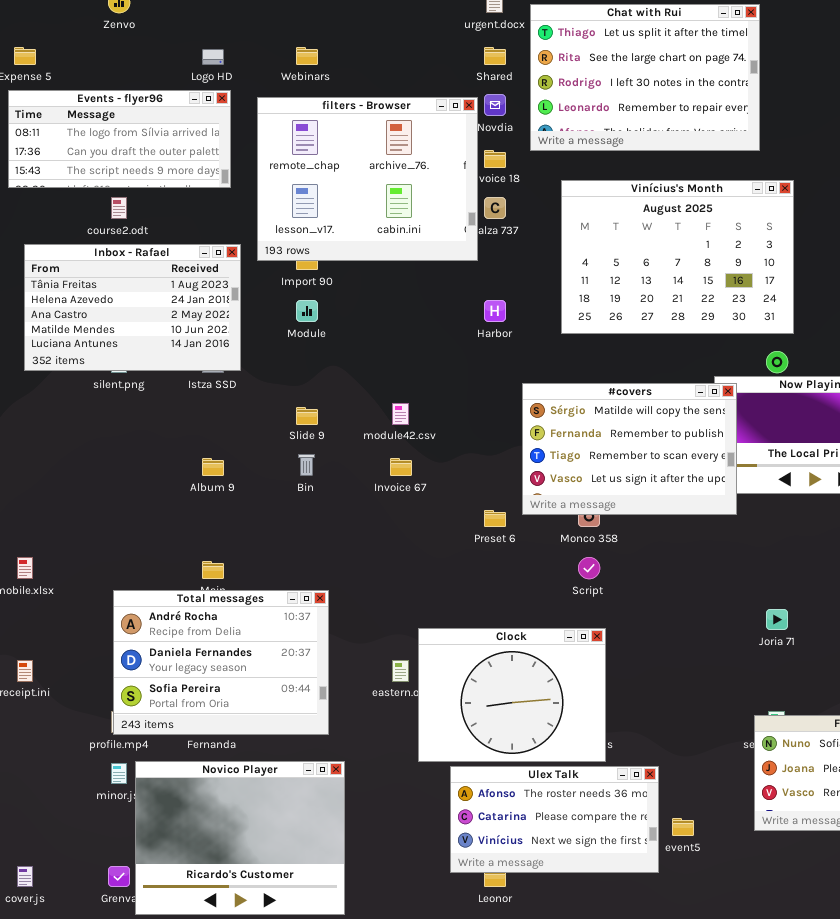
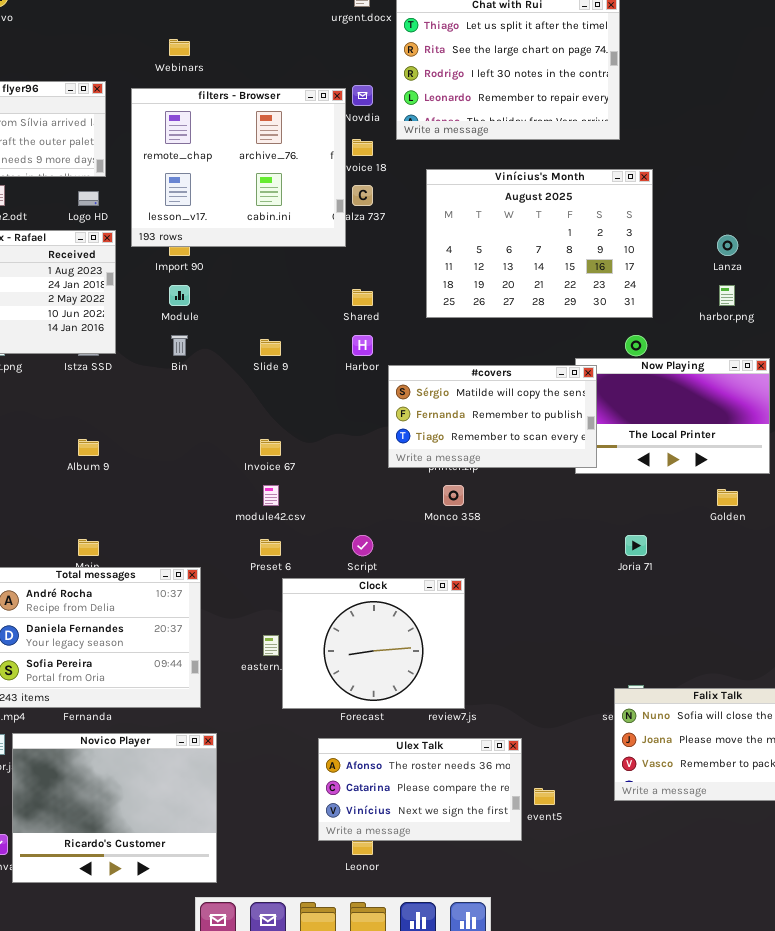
Shared: [484,47,506,65] -> [352,289,373,306], moved
Logo HD: [202,49,224,65] -> [78,191,99,206], moved
Harbor: [484,300,506,322] -> [352,335,373,356], moved
#covers: [522,383,737,515] -> [388,365,597,468], resized
module42.csv: [392,403,409,425] -> [263,485,279,506], moved
Slide 9: [296,407,318,425] -> [260,339,281,356], moved
Bin: [298,454,315,476] -> [171,335,188,356], moved
Preset 6: [484,510,506,527] -> [260,539,281,556], moved
Script: [578,557,600,579] -> [352,535,373,556], moved
Joria 71: [766,609,788,630] -> [625,535,647,556], moved
Clock: [418,628,606,762] -> [282,578,465,709], moved

